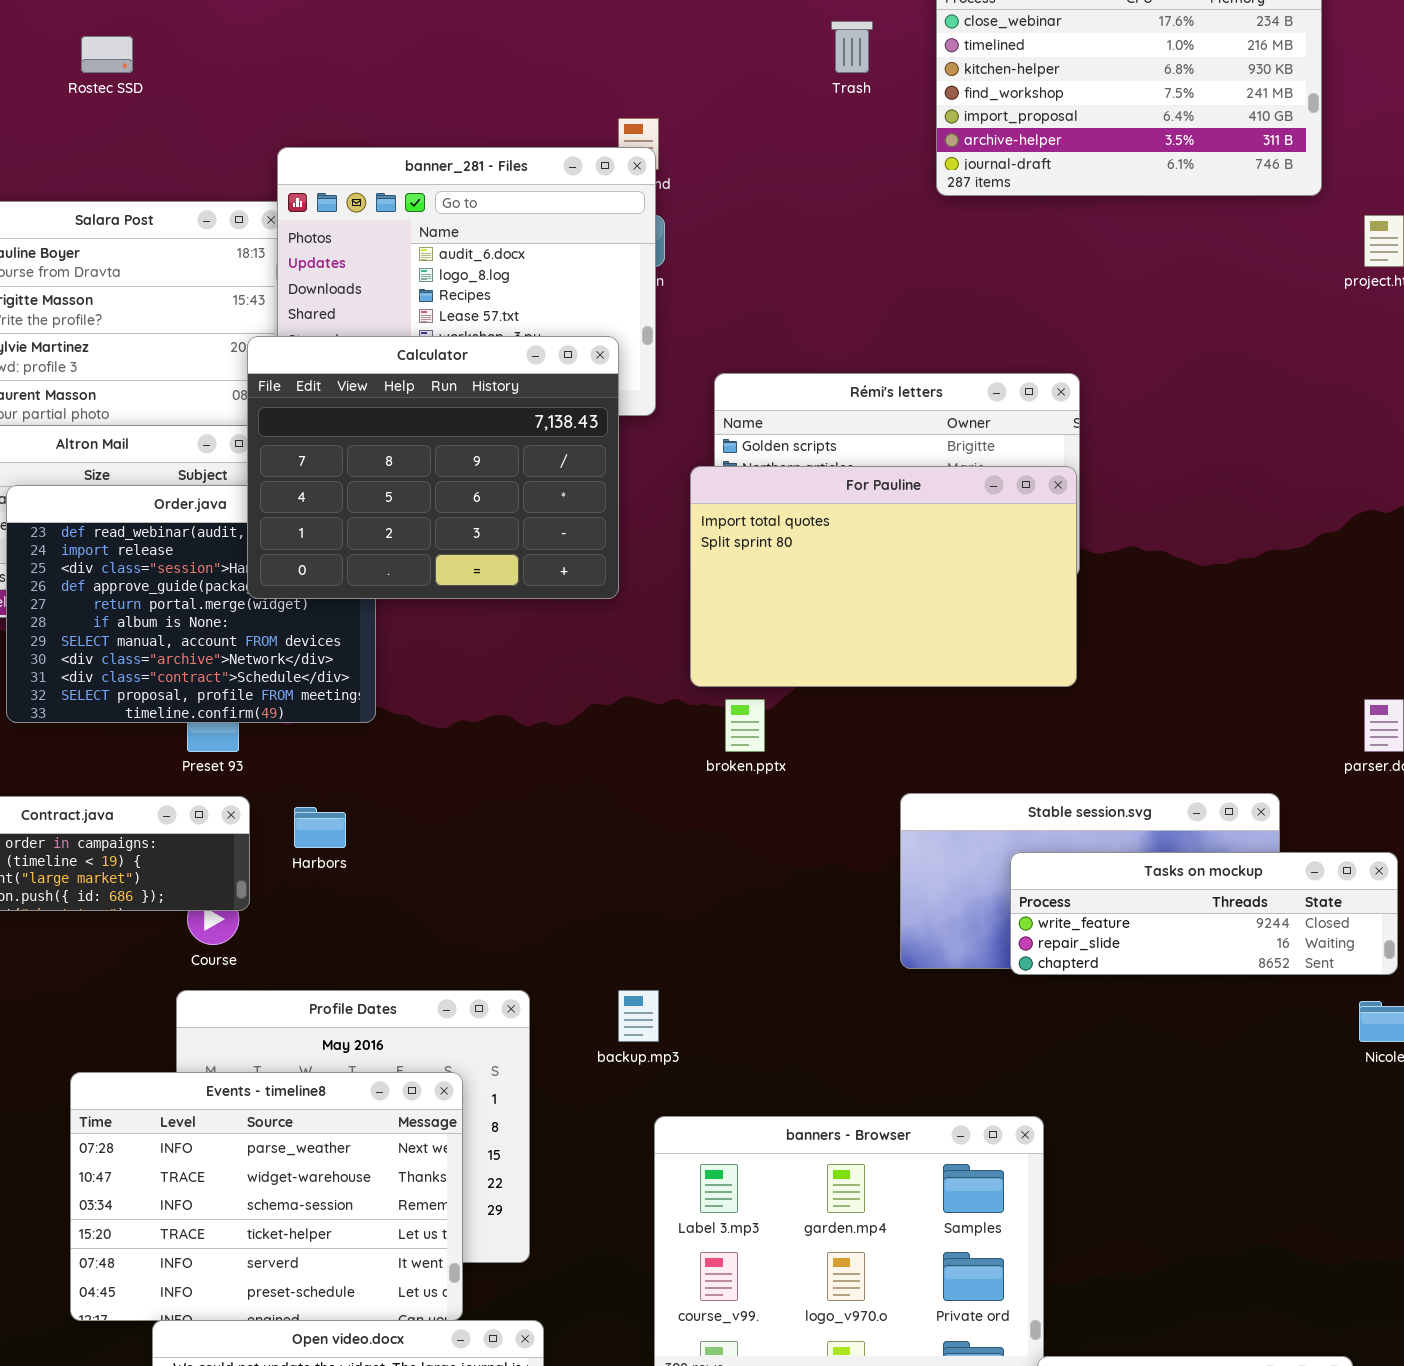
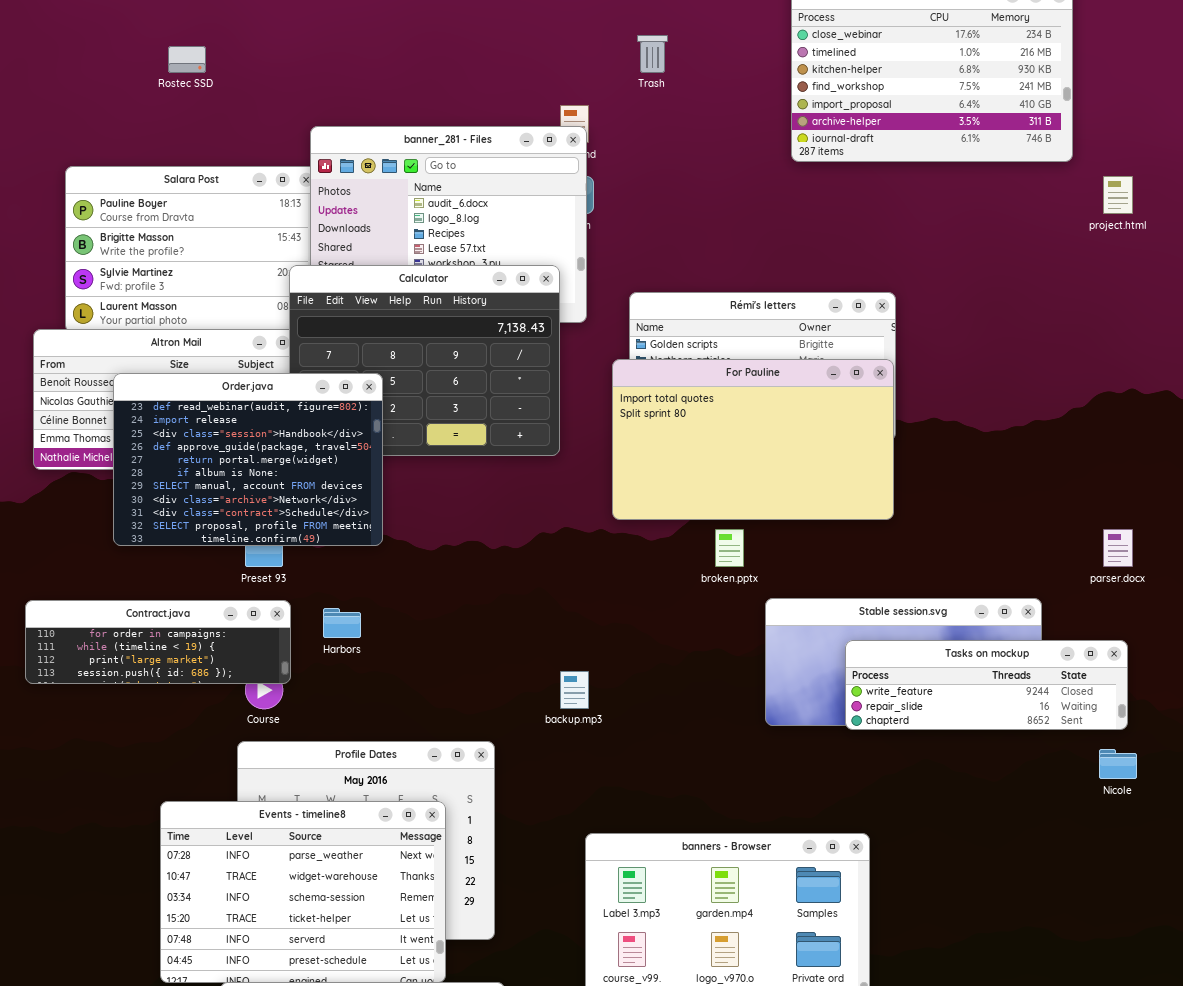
Trash: [831,21,873,73] -> [637,35,668,73], moved
Order.java: [6,485,376,723] -> [113,373,383,546], raised
broken.pptx: [725,699,765,752] -> [715,529,744,567], moved
backup.mp3: [618,990,659,1042] -> [560,671,589,709], moved

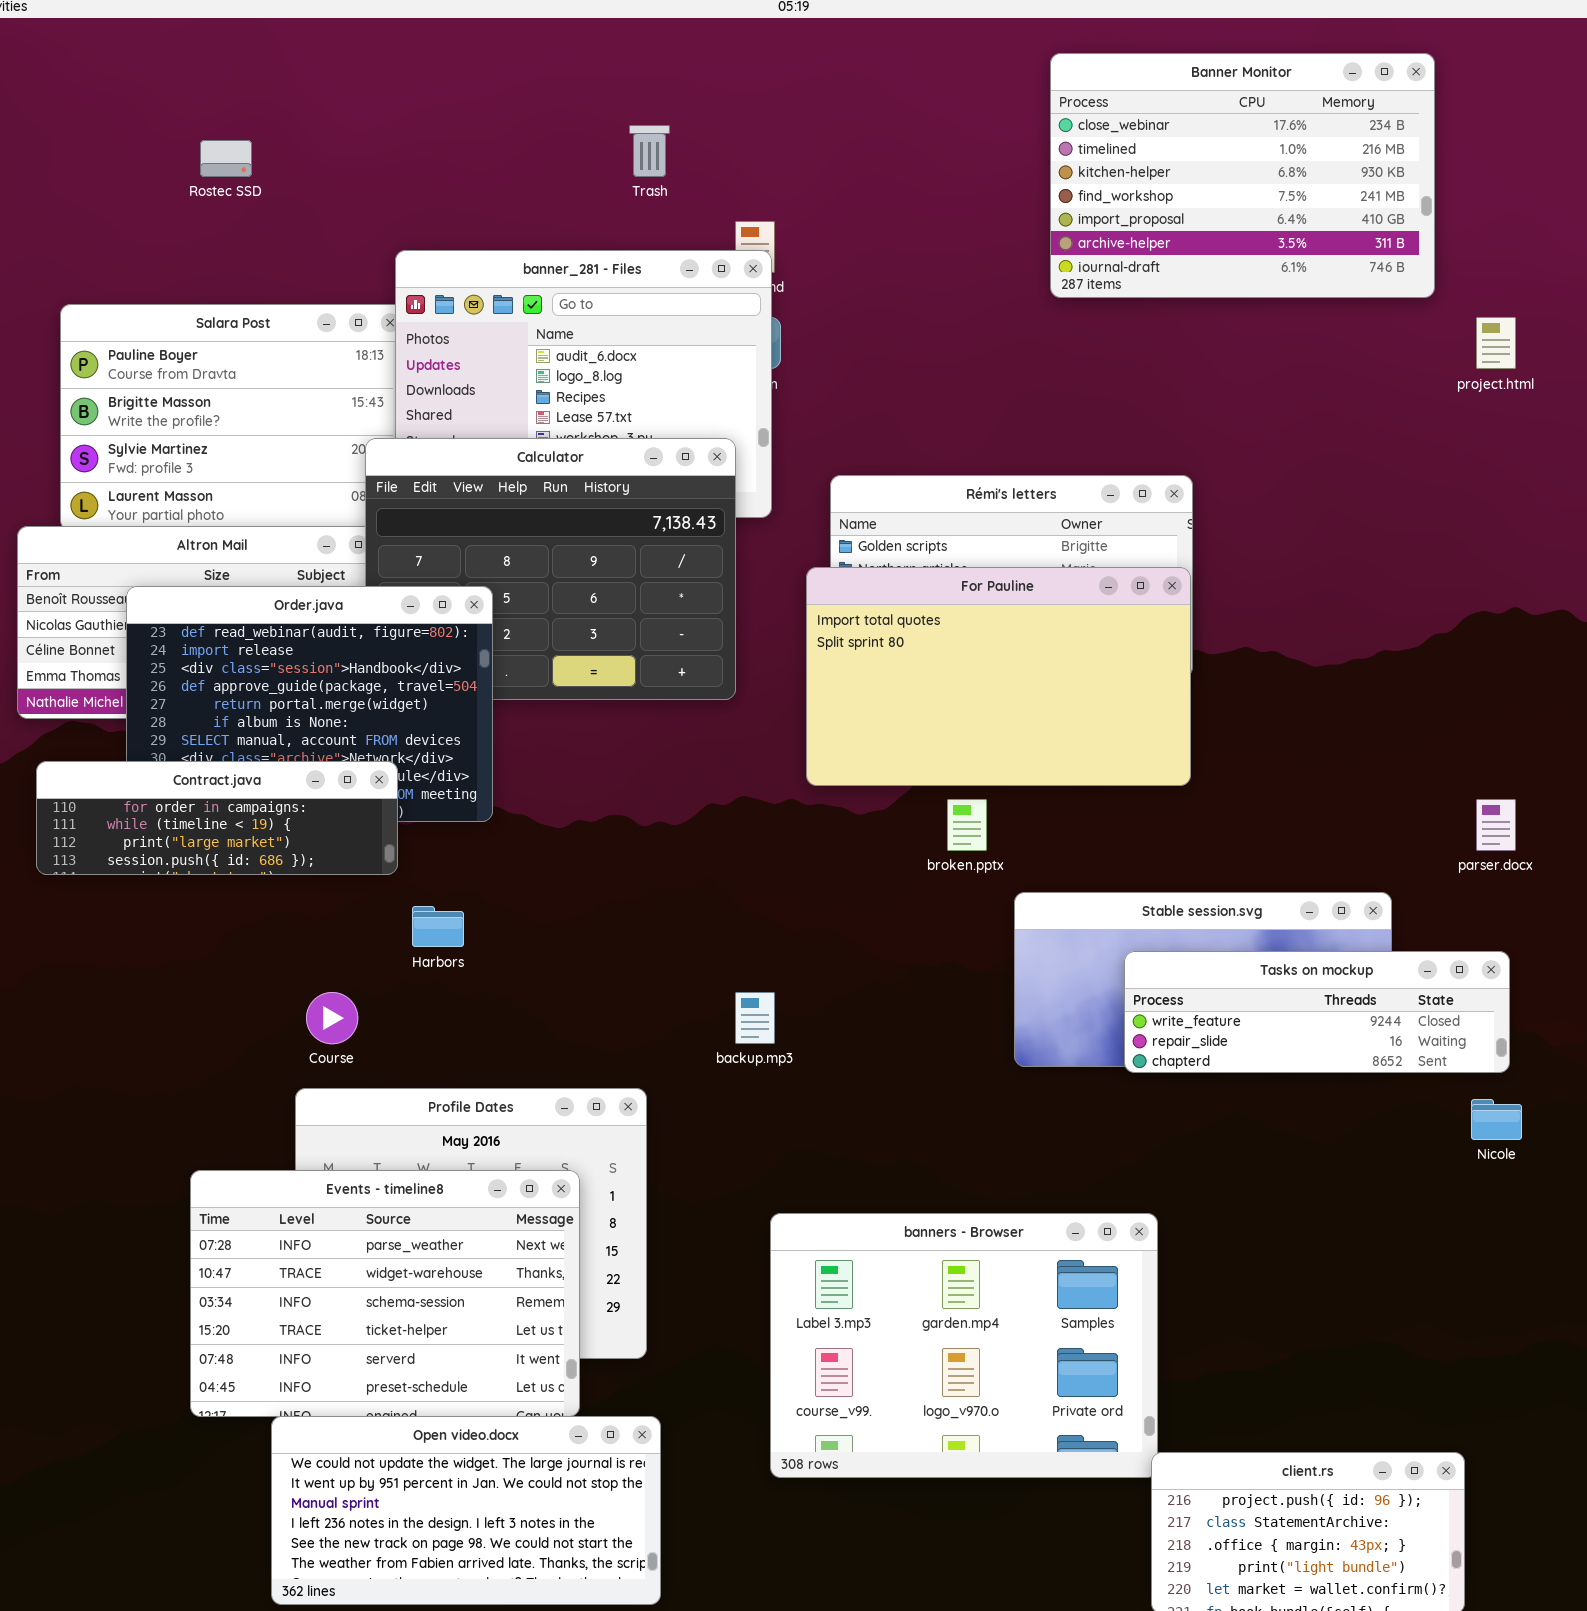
Trash: [637,35,668,73] -> [629,125,670,177], moved
Contract.java: [25,600,291,684] -> [36,761,398,875], moved

